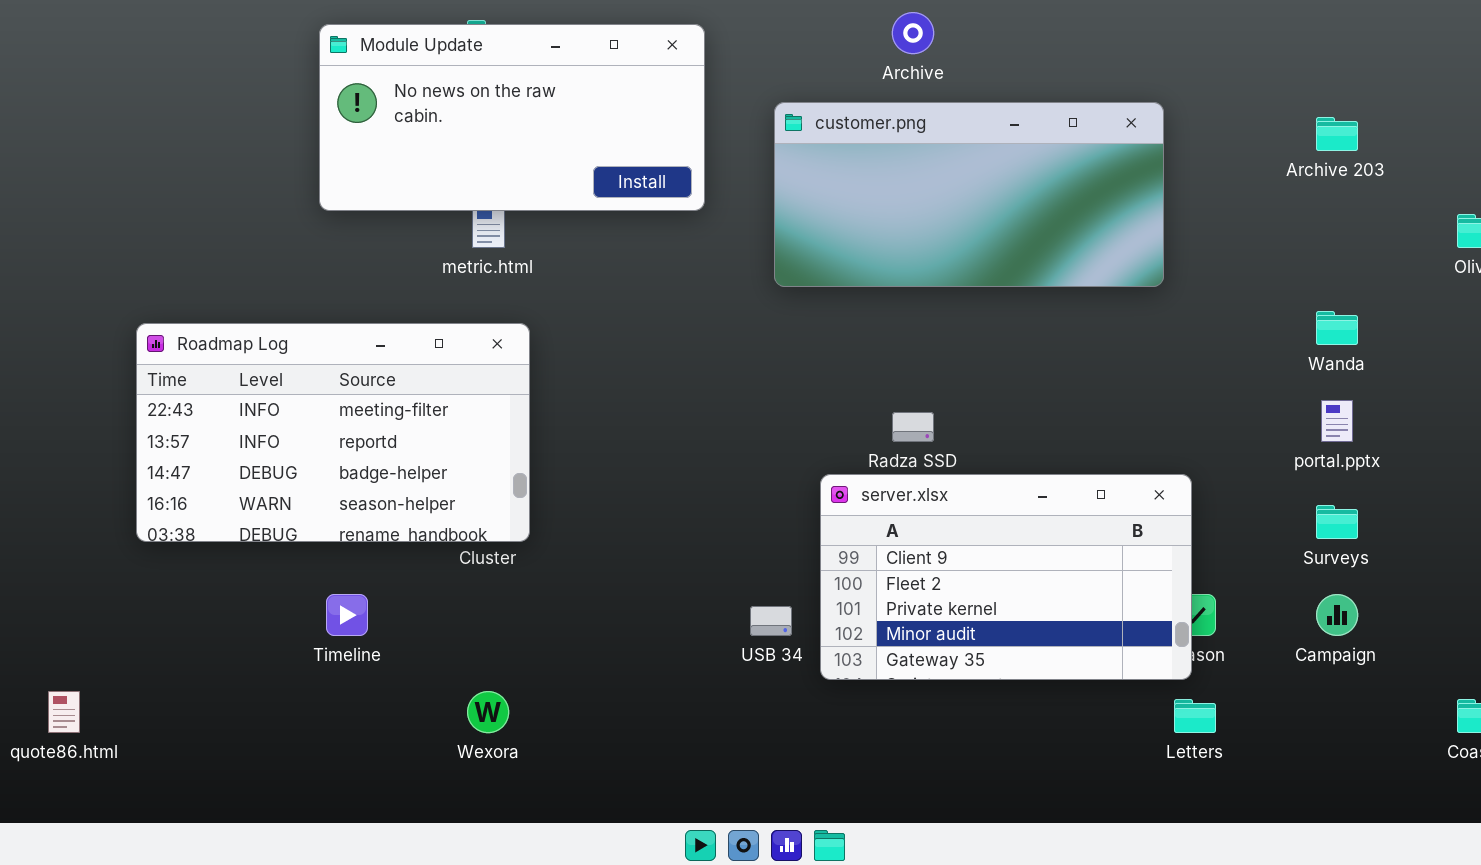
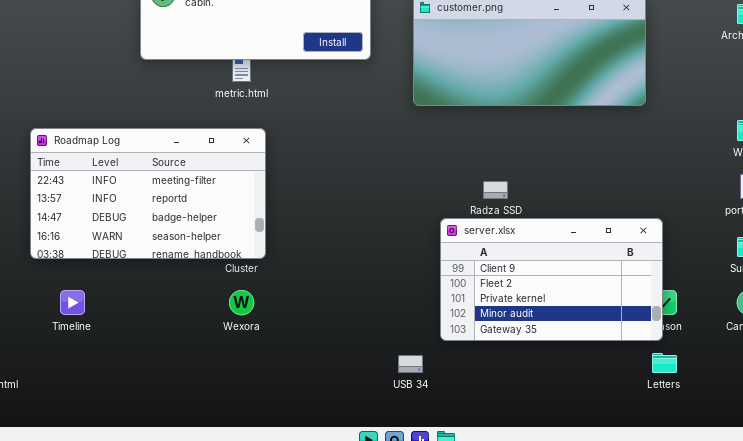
Timeline: [326,594,368,636] -> [60,290,85,315], moved
USB 34: [750,606,792,636] -> [398,355,423,373], moved
Wexora: [467,691,509,733] -> [229,290,254,315], moved

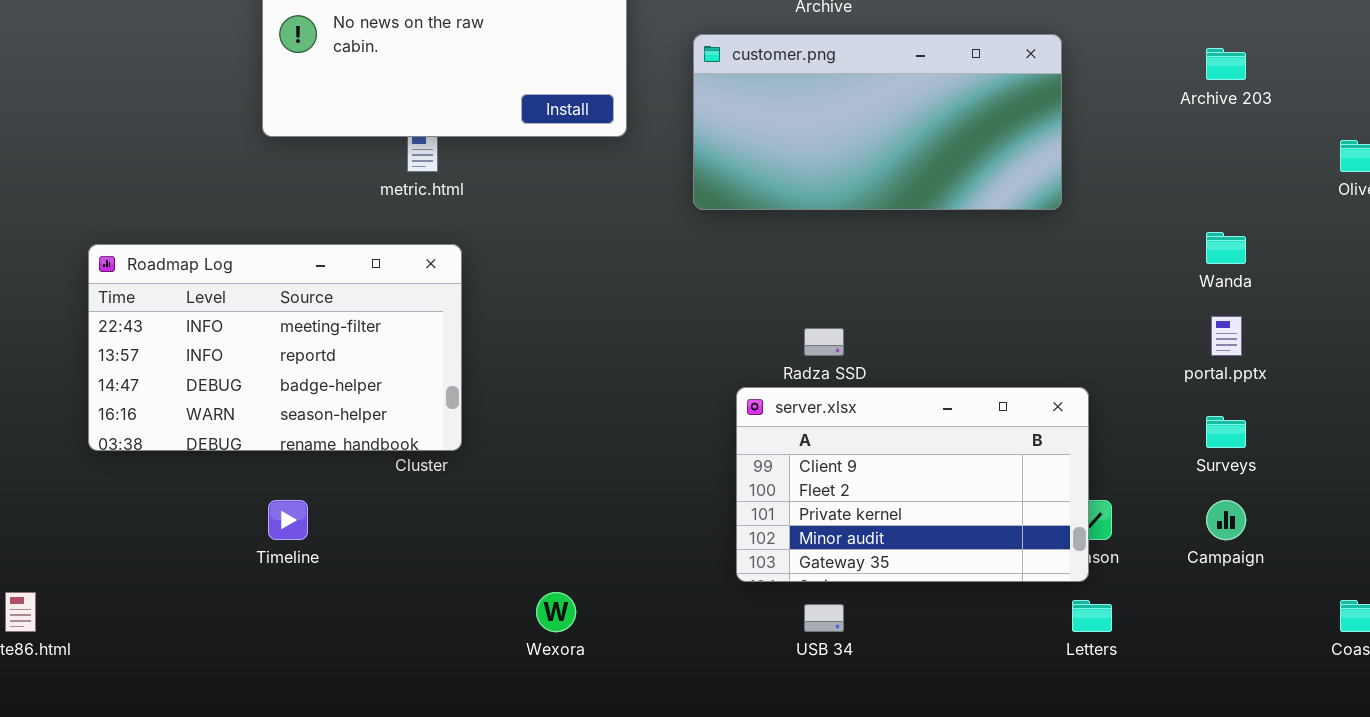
Timeline: [60,290,85,315] -> [268,500,308,540], moved
Wexora: [229,290,254,315] -> [536,592,576,632], moved
USB 34: [398,355,423,373] -> [804,604,844,632], moved

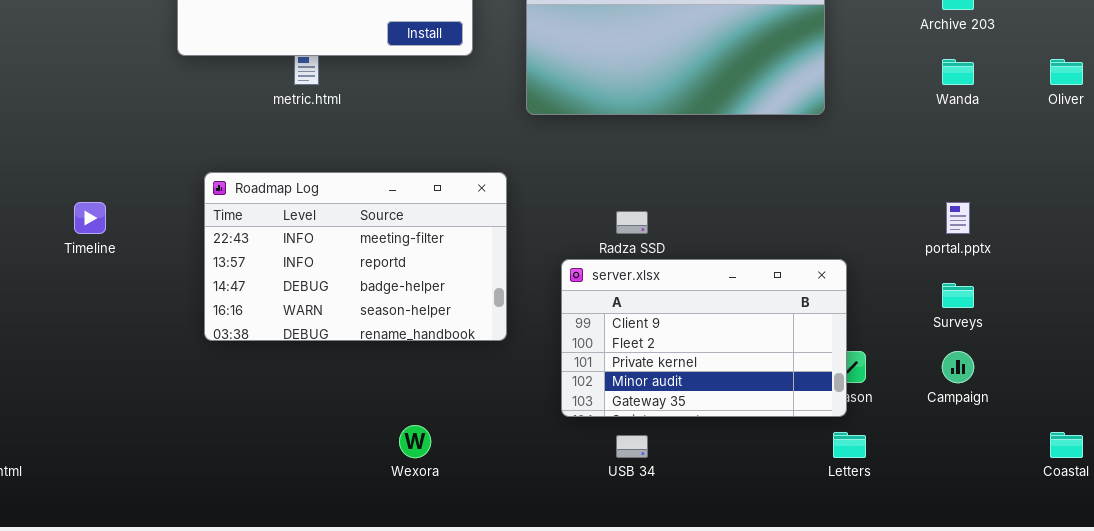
Wanda: [1206,232,1246,264] -> [942,59,974,85], moved
Roadmap Log: [88,244,462,451] -> [204,172,507,341], moved
Timeline: [268,500,308,540] -> [74,202,106,234], moved

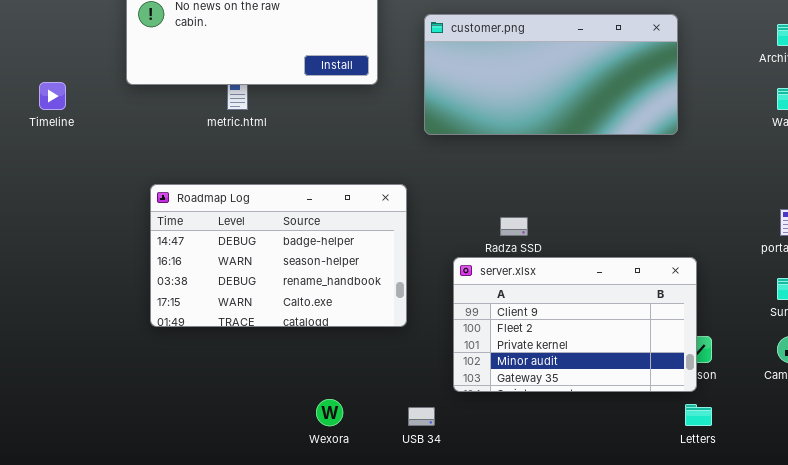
Roadmap Log: [204,172,507,341] -> [150,184,407,327], scrolled down 2 rows
Timeline: [74,202,106,234] -> [39,82,66,110], moved
USB 34: [616,435,648,458] -> [408,407,435,426], moved

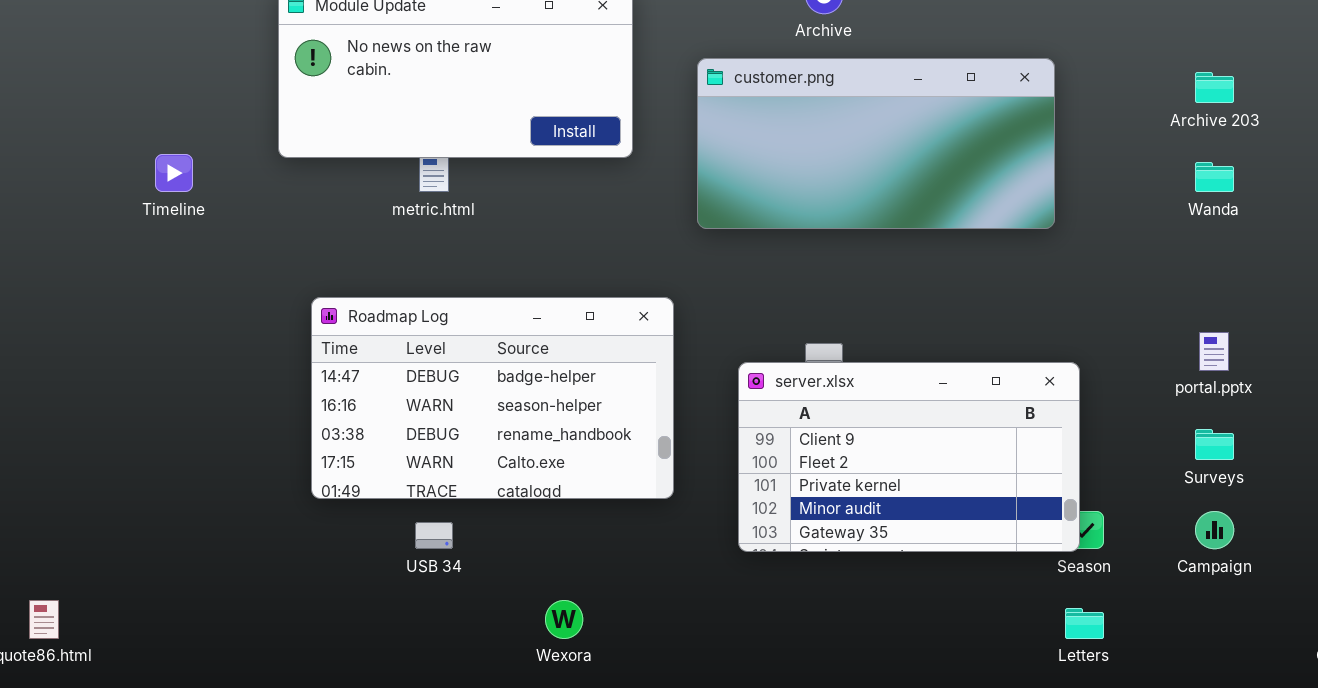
server.xlsx: [453,257,697,392] -> [738,362,1080,552], moved
USB 34: [408,407,435,426] -> [415,522,453,549], moved

